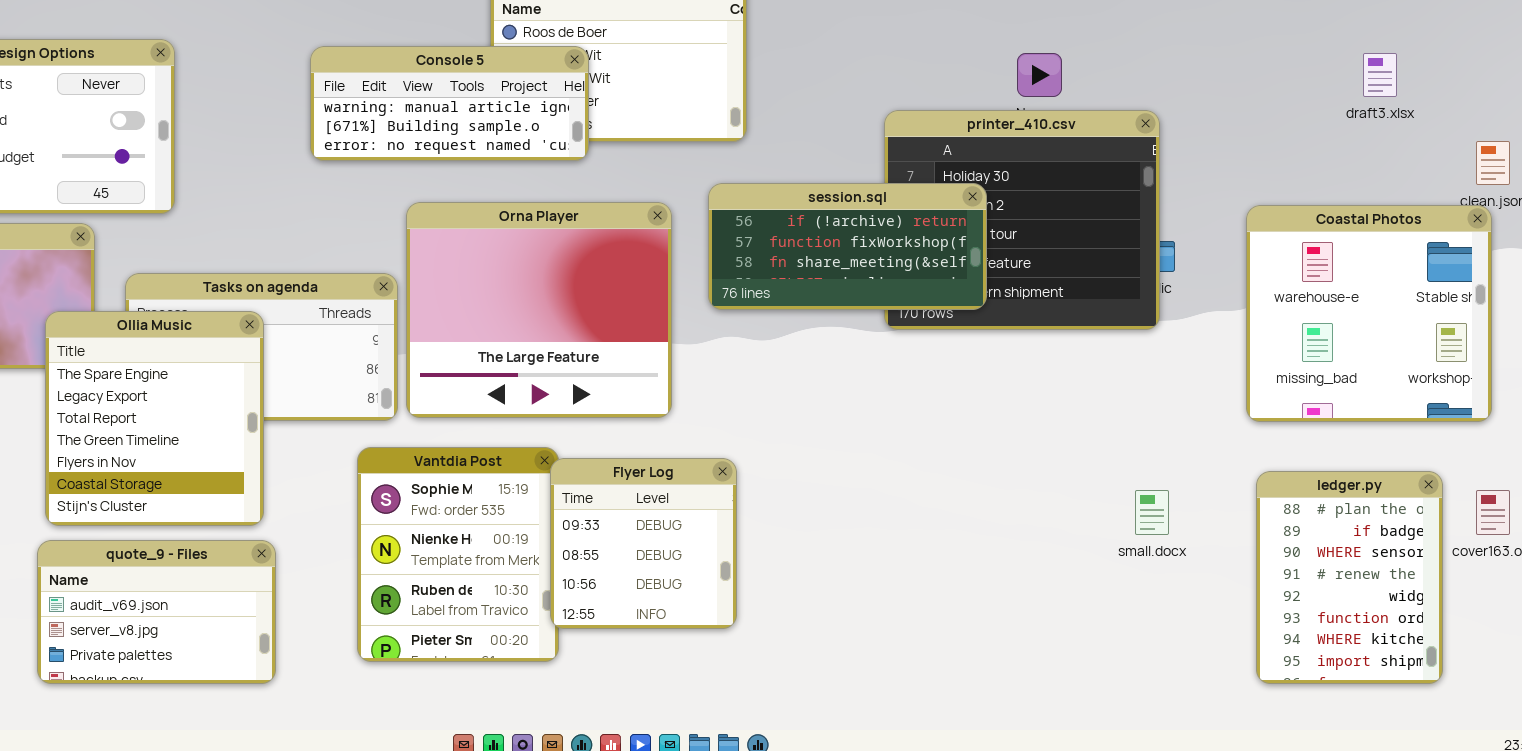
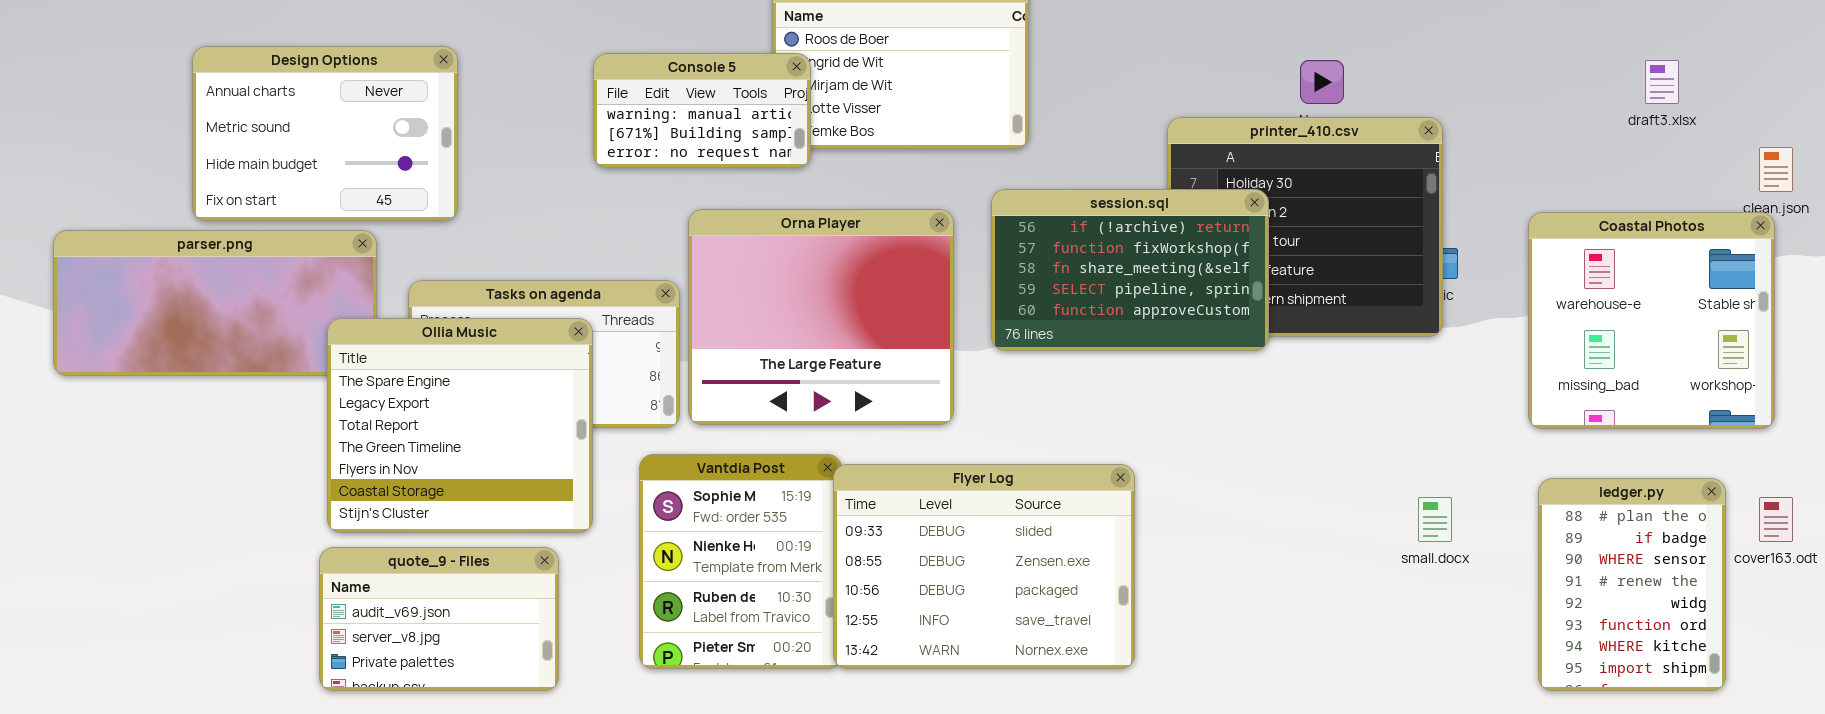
Console 5: [310,46,589,161] -> [593,53,811,168], resized
session.sql: [708,183,987,310] -> [991,189,1269,351], resized
Ollia Music: [45,311,264,526] -> [327,318,593,533], resized
Flyer Log: [550,458,737,629] -> [833,464,1135,669], resized

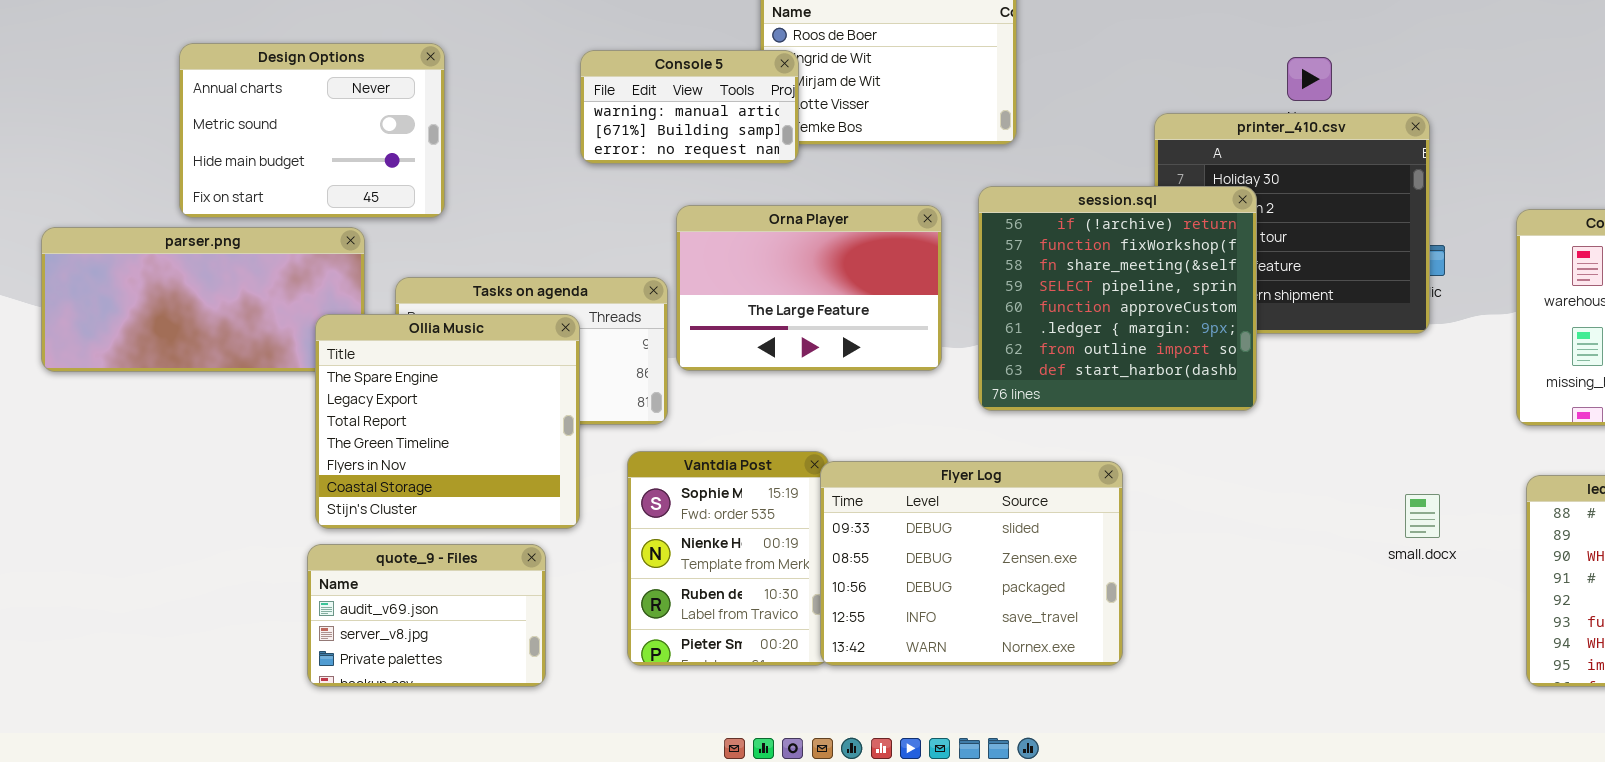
session.sql: [991,189,1269,351] -> [978,186,1257,411], resized
Orna Player: [688,209,954,425] -> [676,205,942,371], resized

